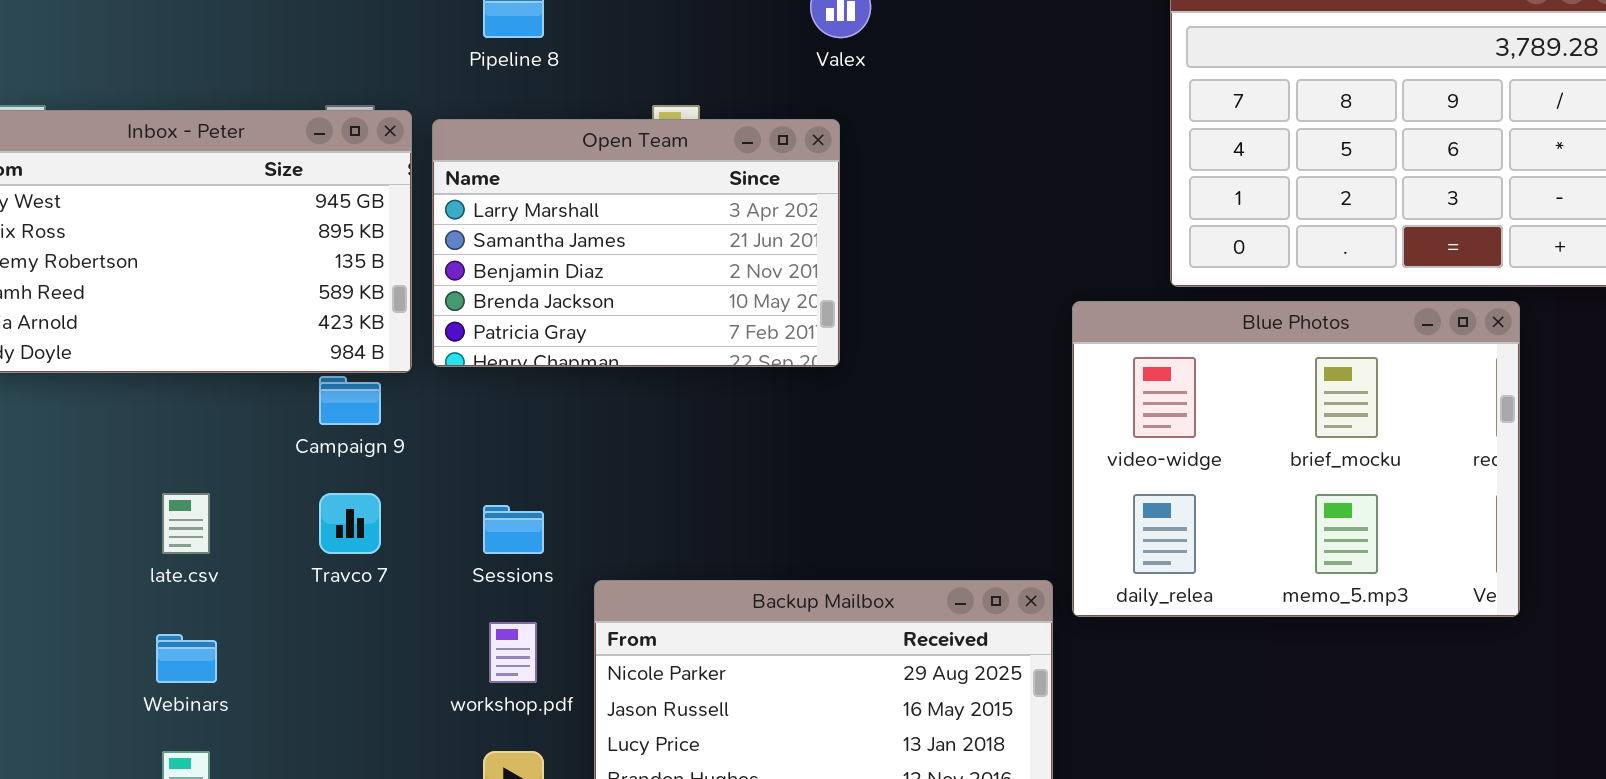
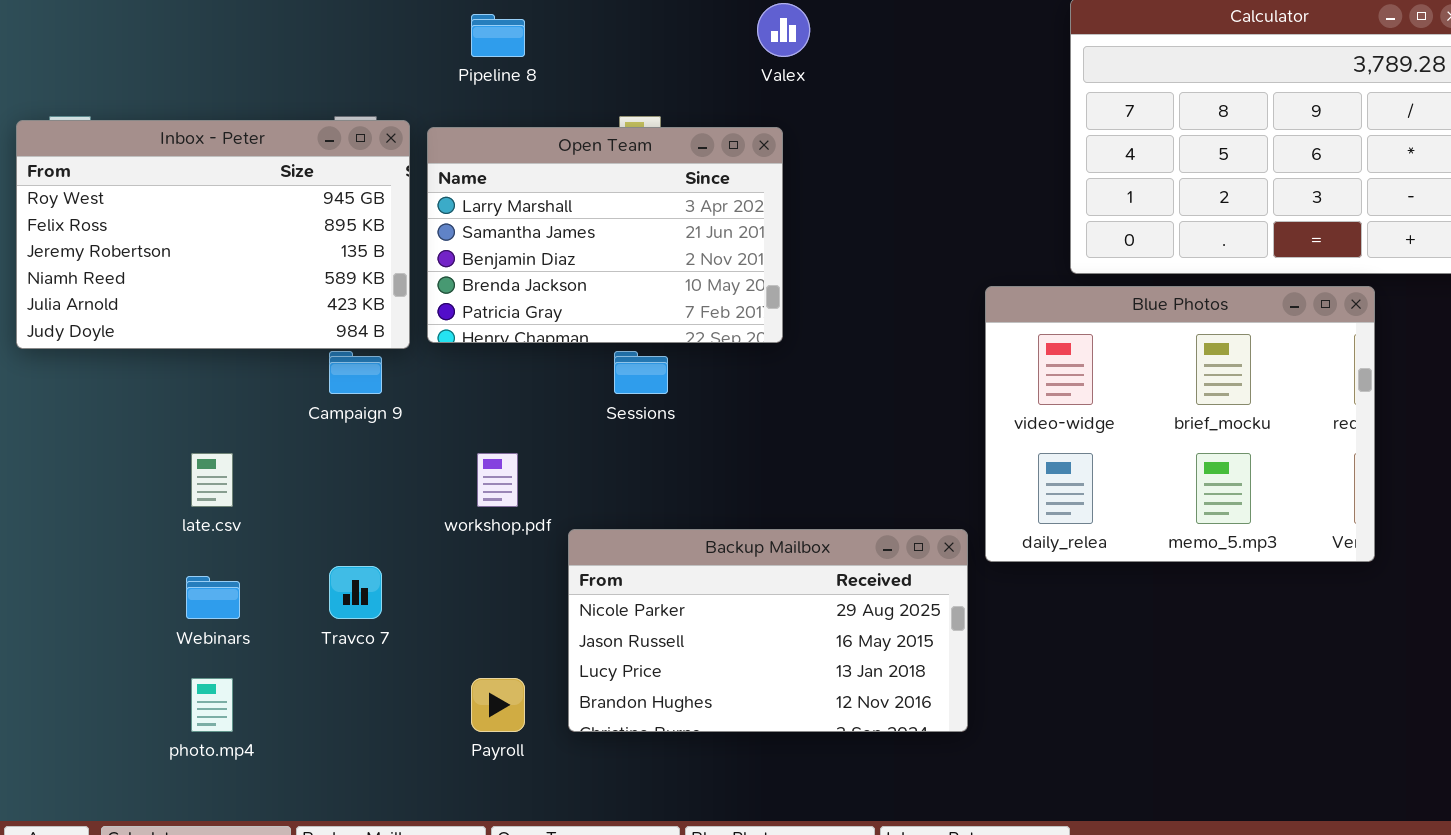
Travco 7: [319,493,381,554] -> [329,566,382,619], moved
Sessions: [483,505,544,554] -> [614,351,668,394], moved
workshop.pdf: [489,622,537,683] -> [477,453,518,507], moved

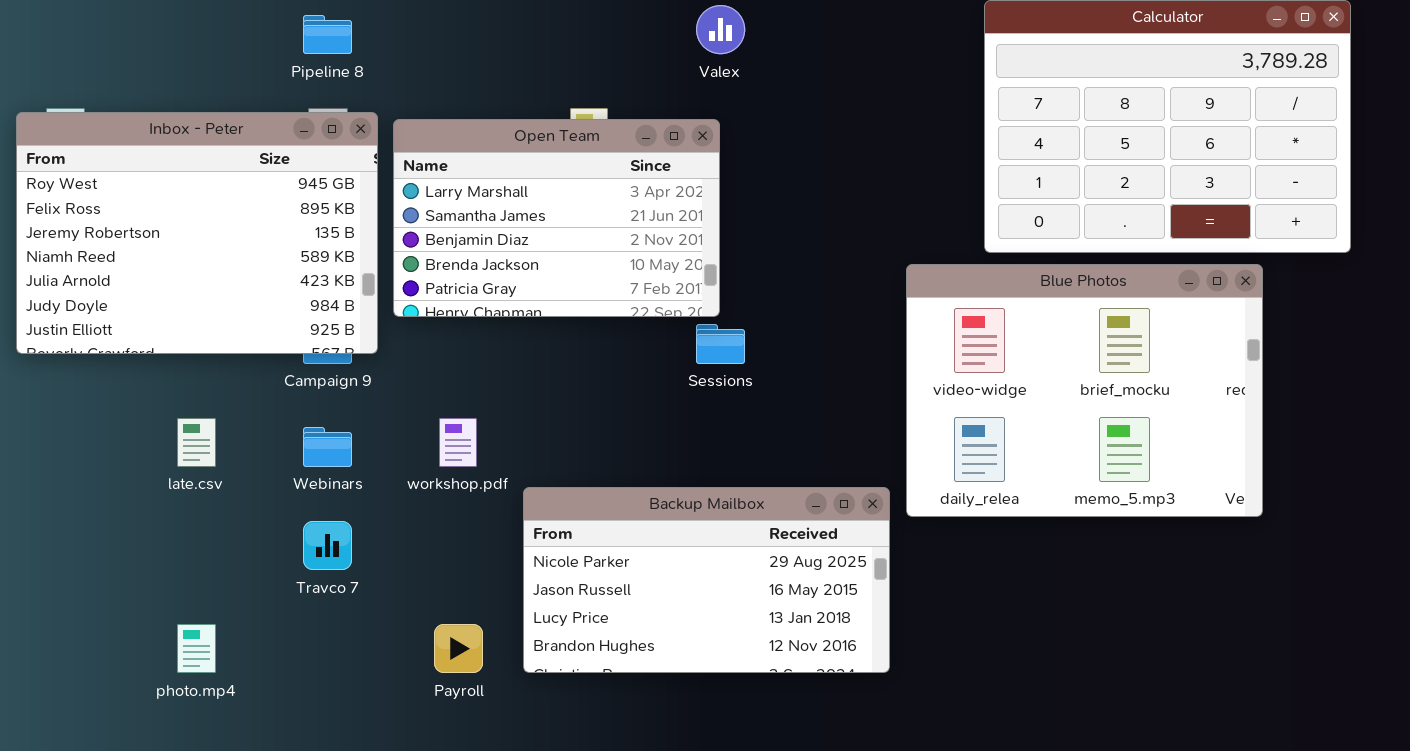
Pipeline 8: [471,14,525,57] -> [303,15,352,54], moved
Inbox - Peter: [16,120,410,349] -> [16,112,378,354], resized
Sessions: [614,351,668,394] -> [696,324,745,364], moved
Webinars: [186,576,240,619] -> [303,427,352,467], moved

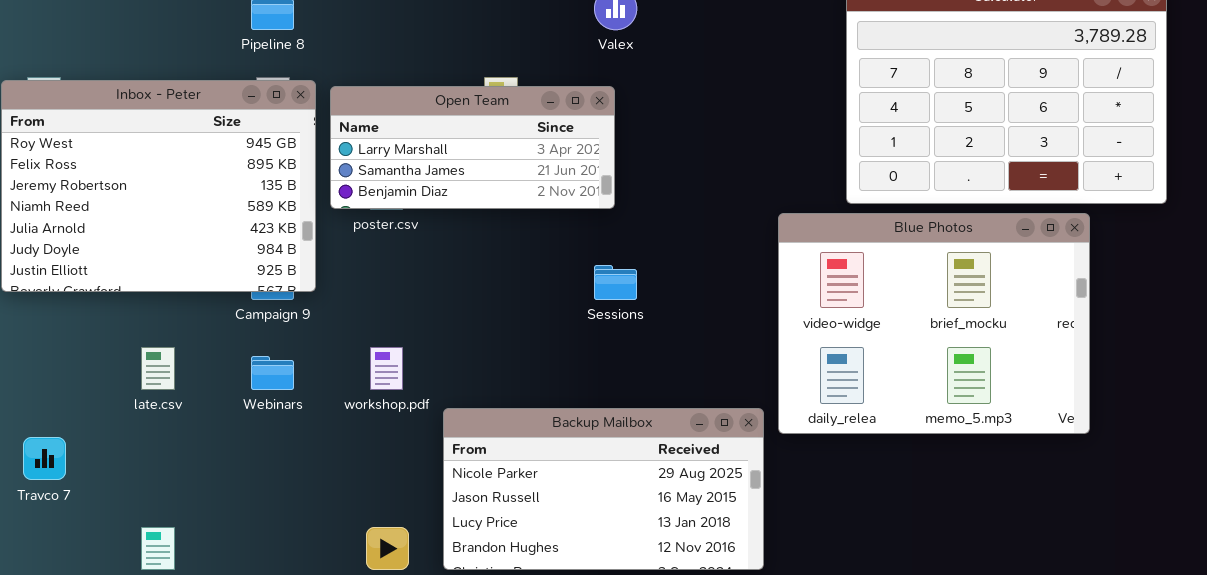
Open Team: [393,119,720,317] -> [330,86,615,209], resized
Travco 7: [303,521,352,570] -> [23,437,66,480], moved

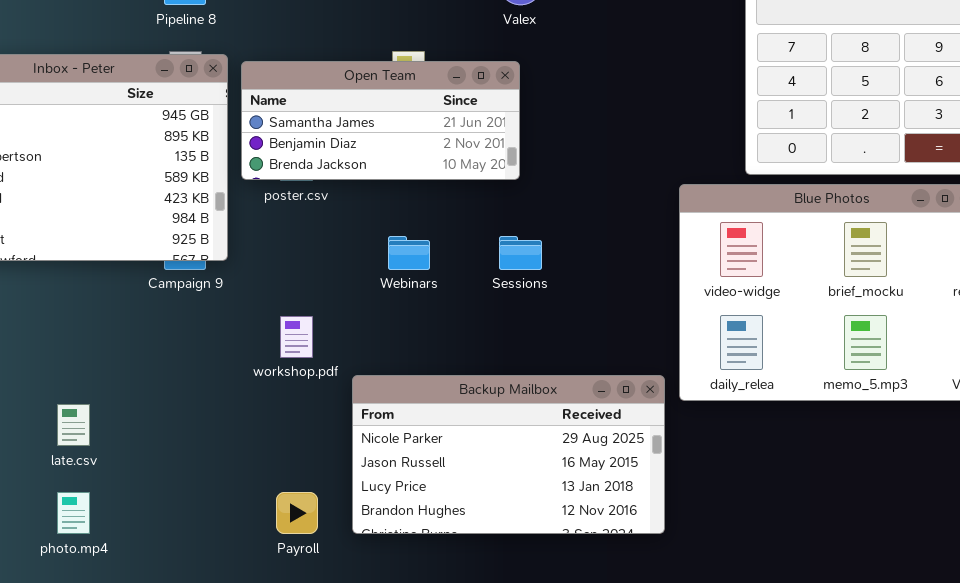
Open Team: [330,86,615,209] -> [241,61,520,180], scrolled down 1 row
late.csv: [141,347,175,390] -> [57,404,90,446], moved
Webinars: [251,356,294,390] -> [388,236,430,270], moved

